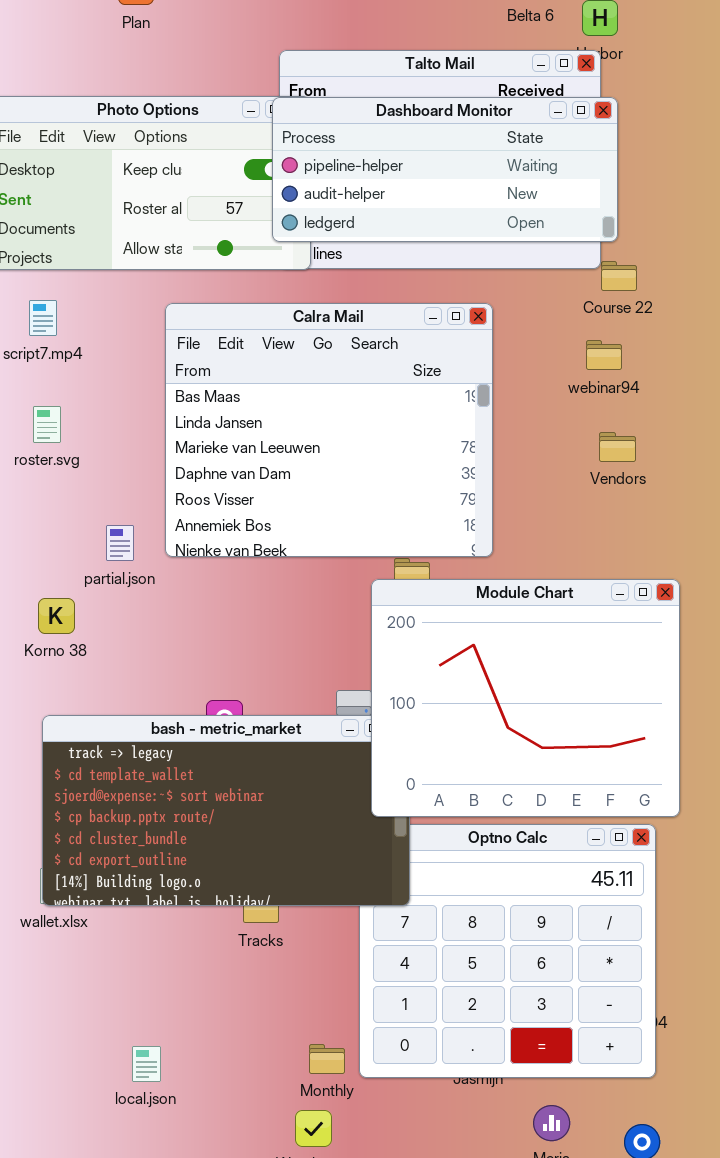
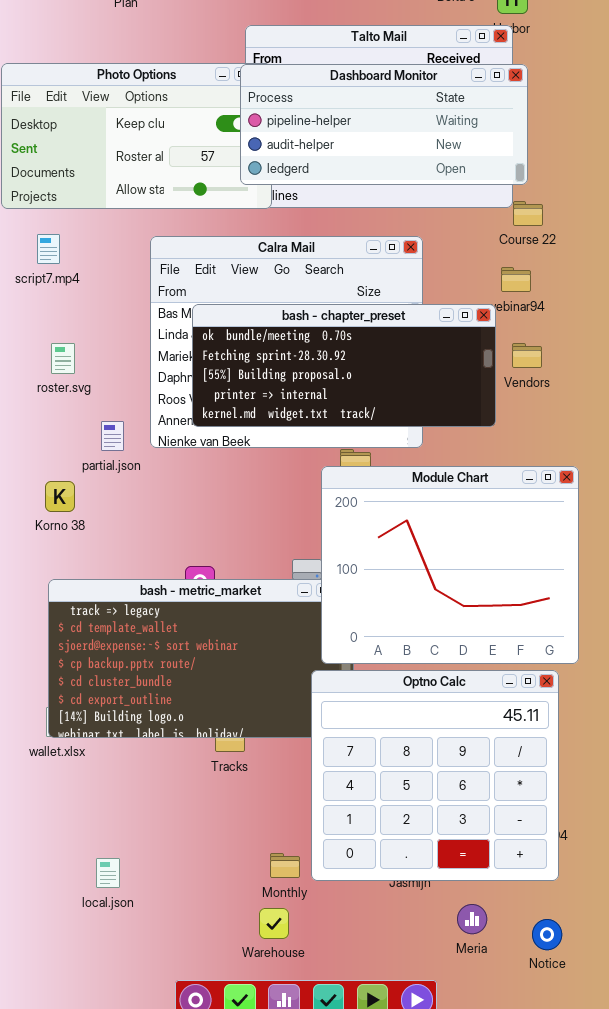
bash - chapter_preset: none -> [192,304,496,427], opened
roster.svg: [33,406,61,443] -> [51,343,75,374], moved
Optno Calc: [359,824,656,1078] -> [311,670,559,881], raised
local.json: [132,1046,161,1082] -> [96,858,120,888], moved

